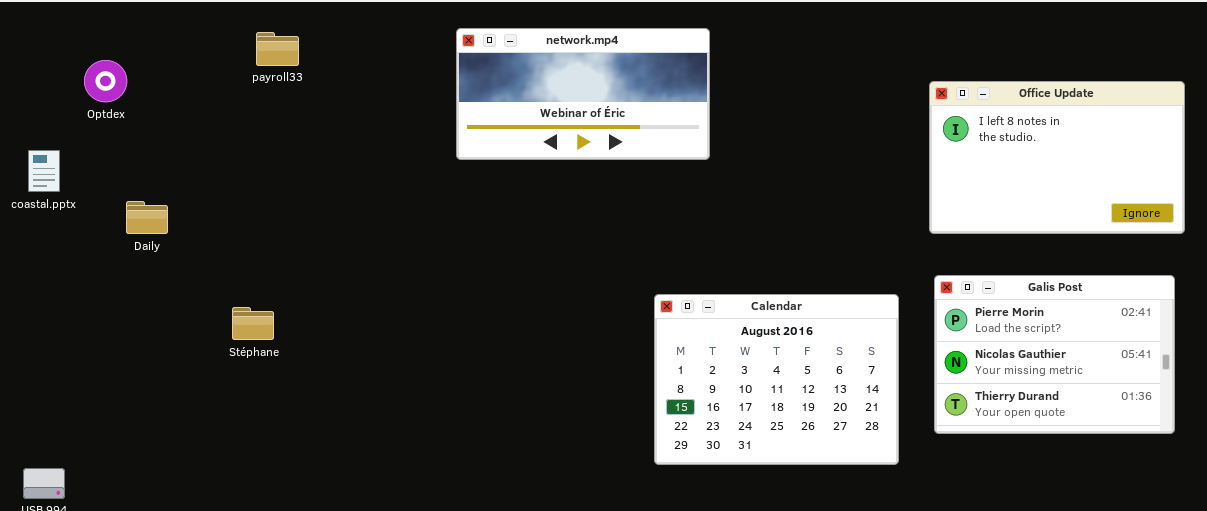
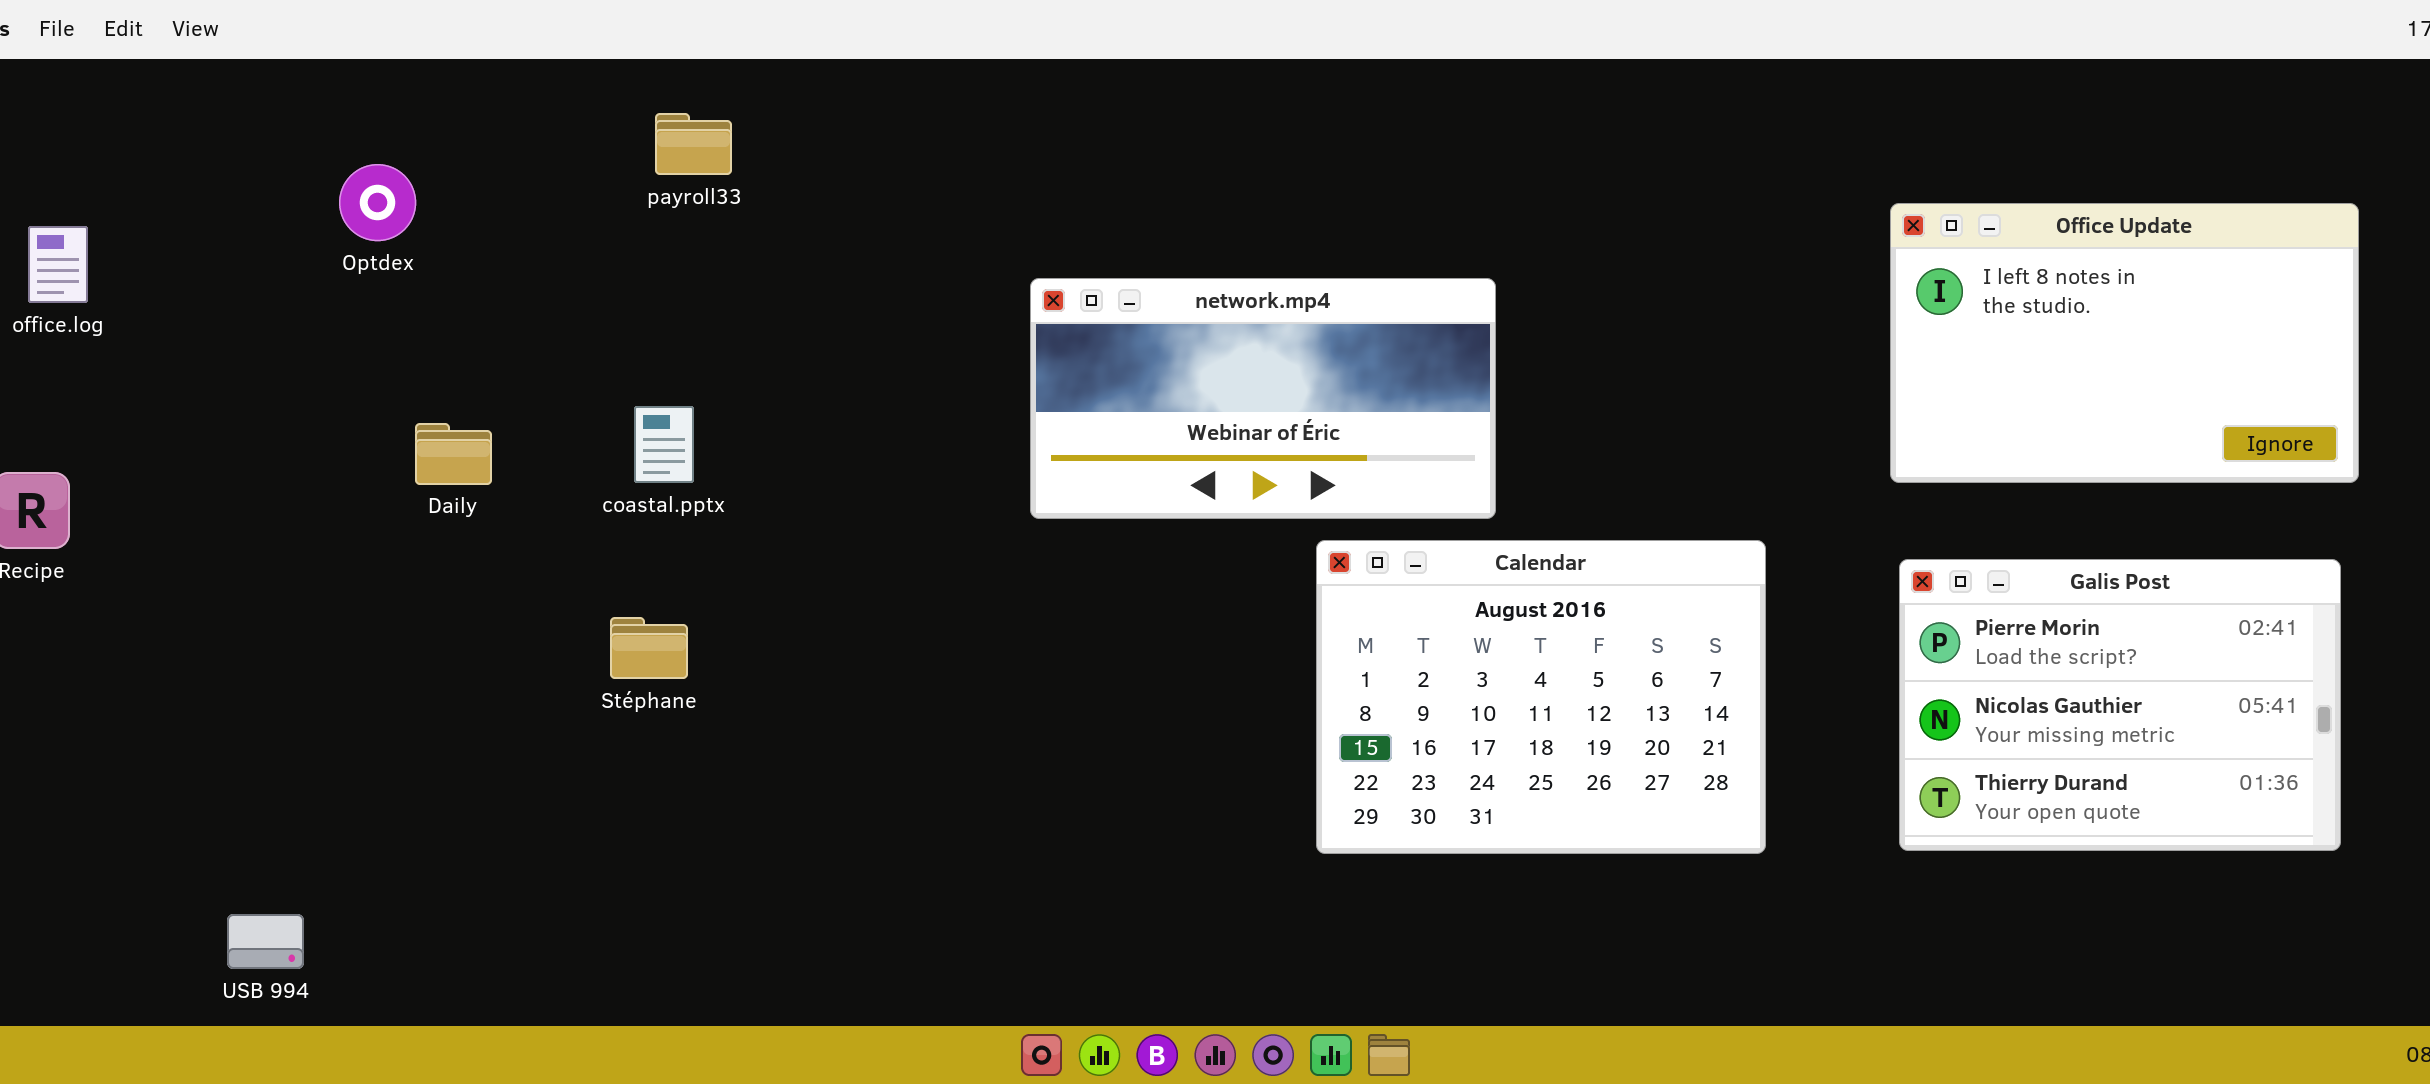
network.mp4: [456,28,710,160] -> [1030,278,1496,519], moved
coastal.pptx: [28,150,60,192] -> [634,406,694,483], moved
Calendar: [654,294,899,465] -> [1316,540,1766,854], moved

